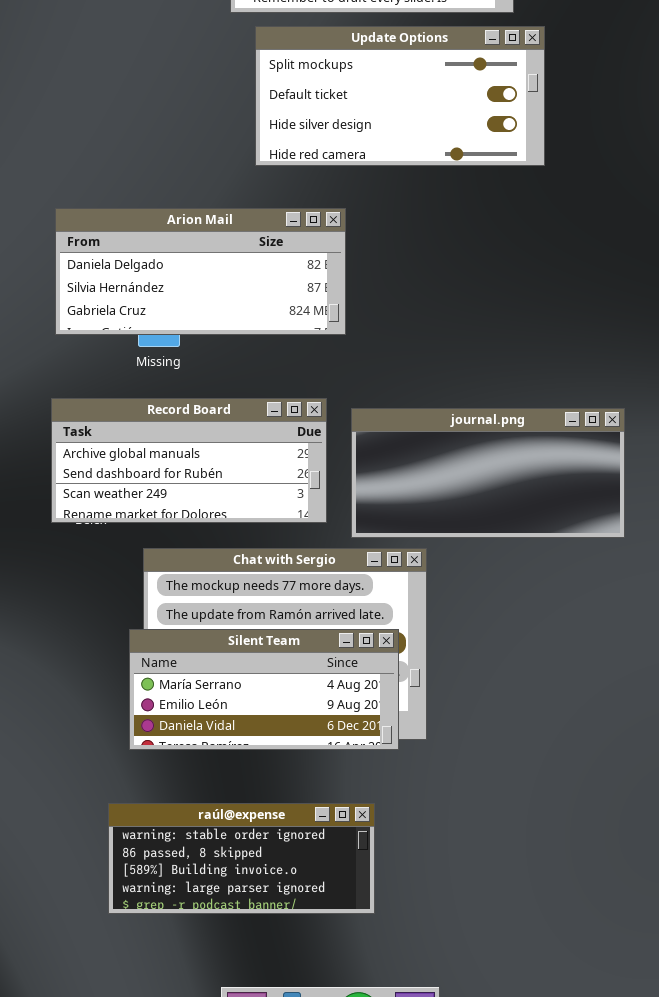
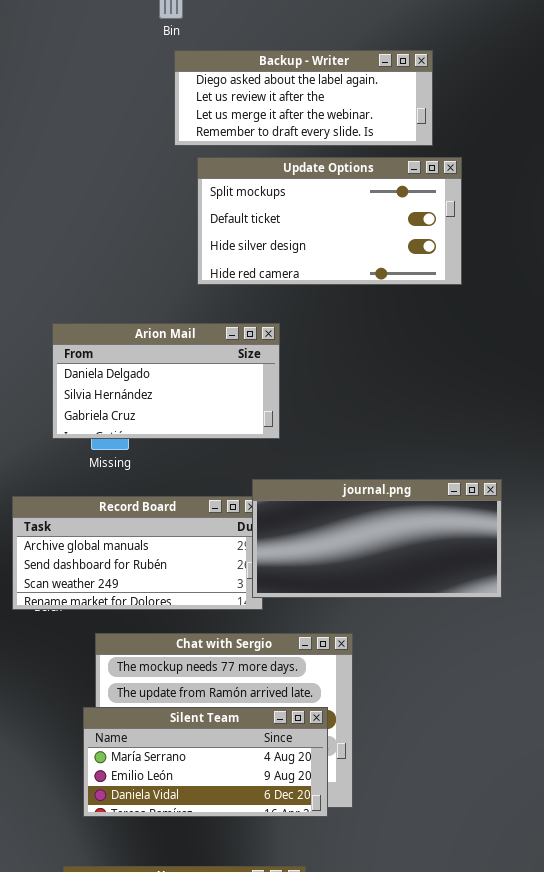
Arion Mail: [55,208,346,335] -> [52,323,280,439], resized
journal.png: [351,408,625,538] -> [252,479,502,598], moved

